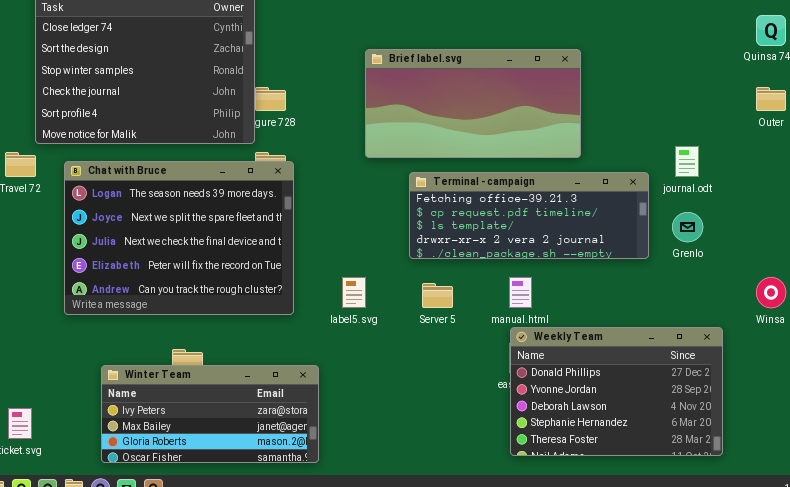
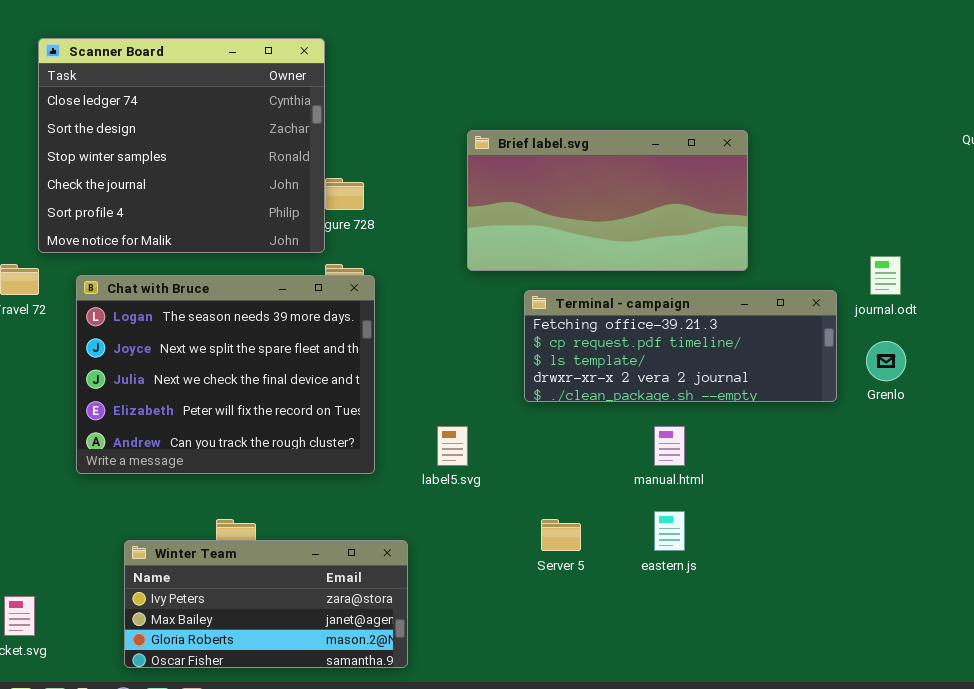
Server 5: [422,283,453,308] -> [541,519,581,551], moved
Weekly Team: [510,327,723,456] -> none, closed

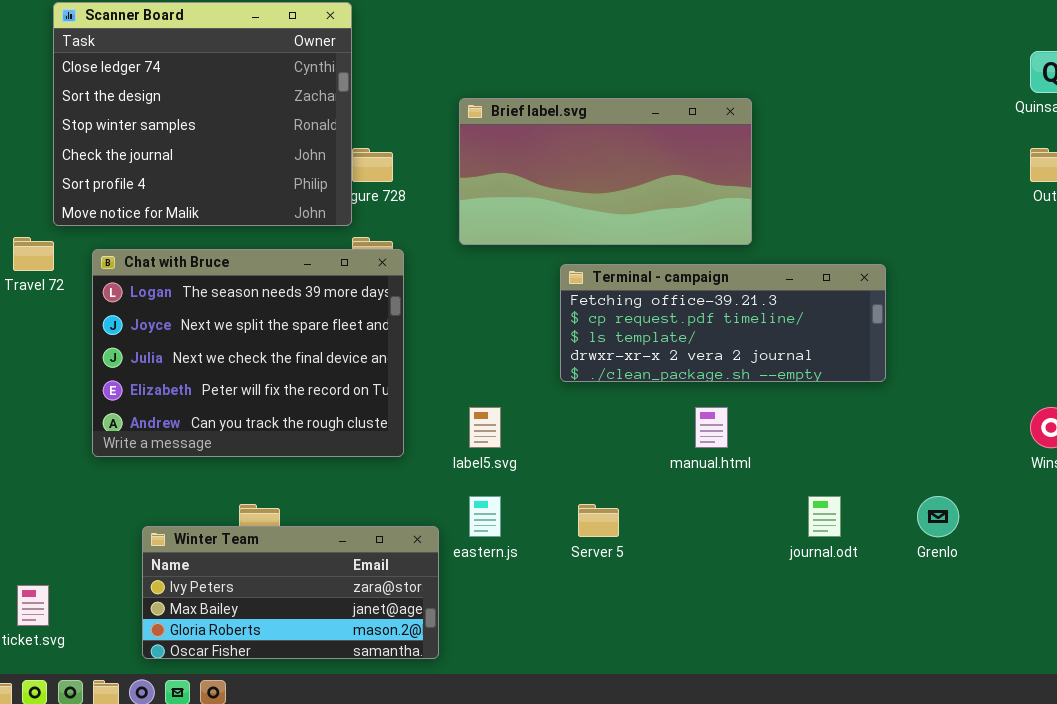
Brief label.svg: [467,130,748,271] -> [459,98,752,245], moved
journal.odt: [870,256,901,295] -> [808,496,841,537], moved
Grenlo: [866,341,906,381] -> [917,496,959,537], moved
eastern.js: [654,511,685,551] -> [469,496,501,537], moved

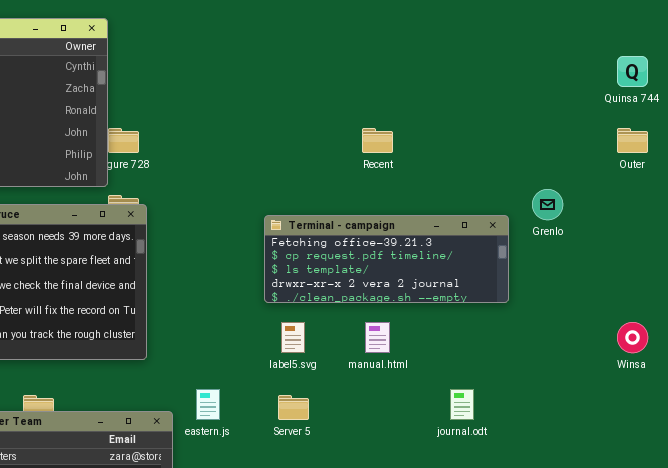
Brief label.svg: [459,98,752,245] -> none, closed
label5.svg: [469,407,501,448] -> [281,322,305,353], moved
Grenlo: [917,496,959,537] -> [532,189,563,220], moved

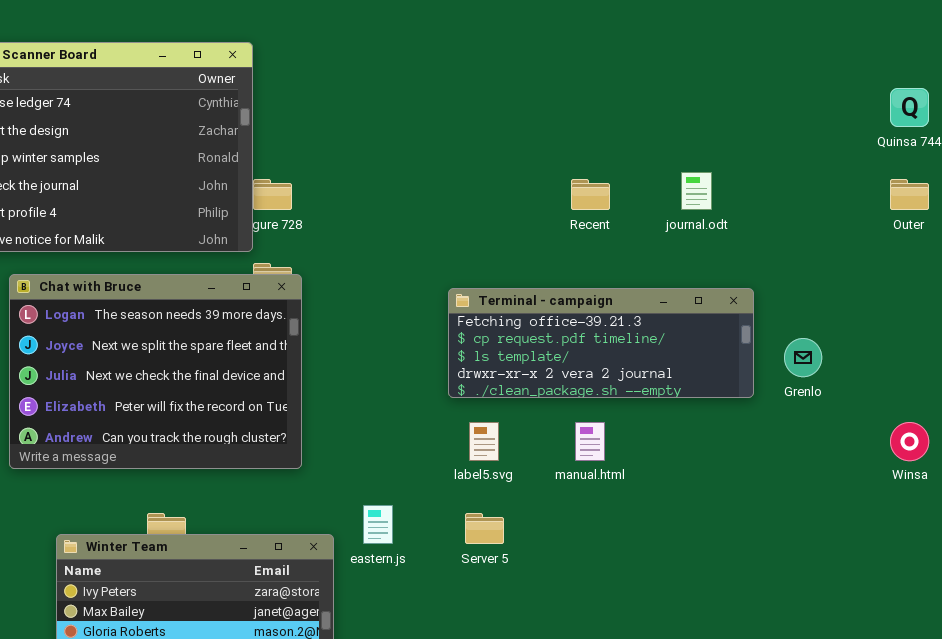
Grenlo: [532,189,563,220] -> [784,338,822,377], moved
journal.odt: [450,389,474,420] -> [681,172,712,210], moved

